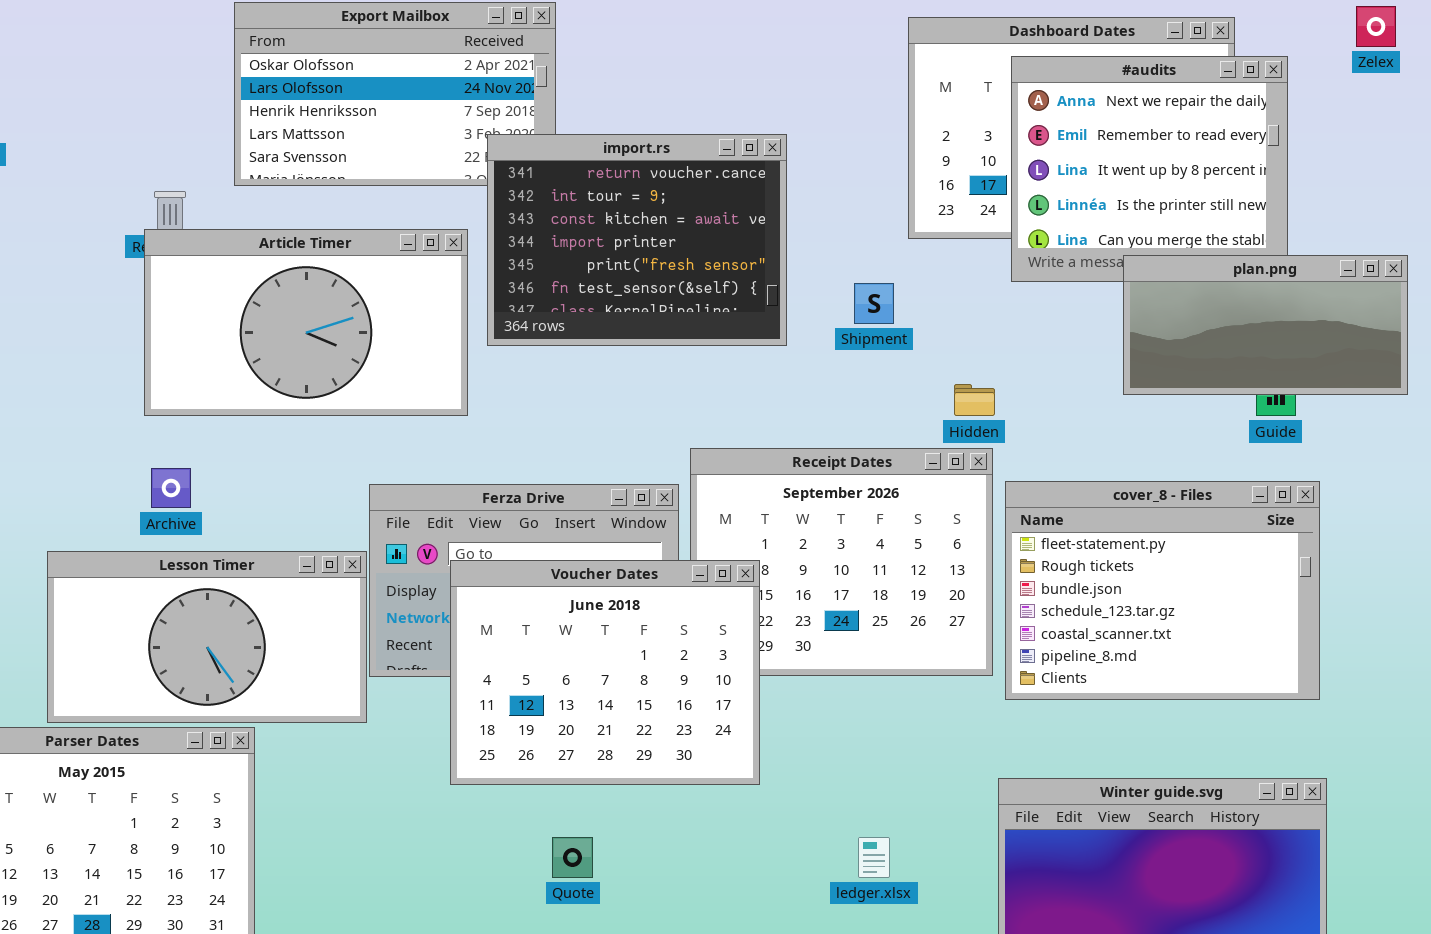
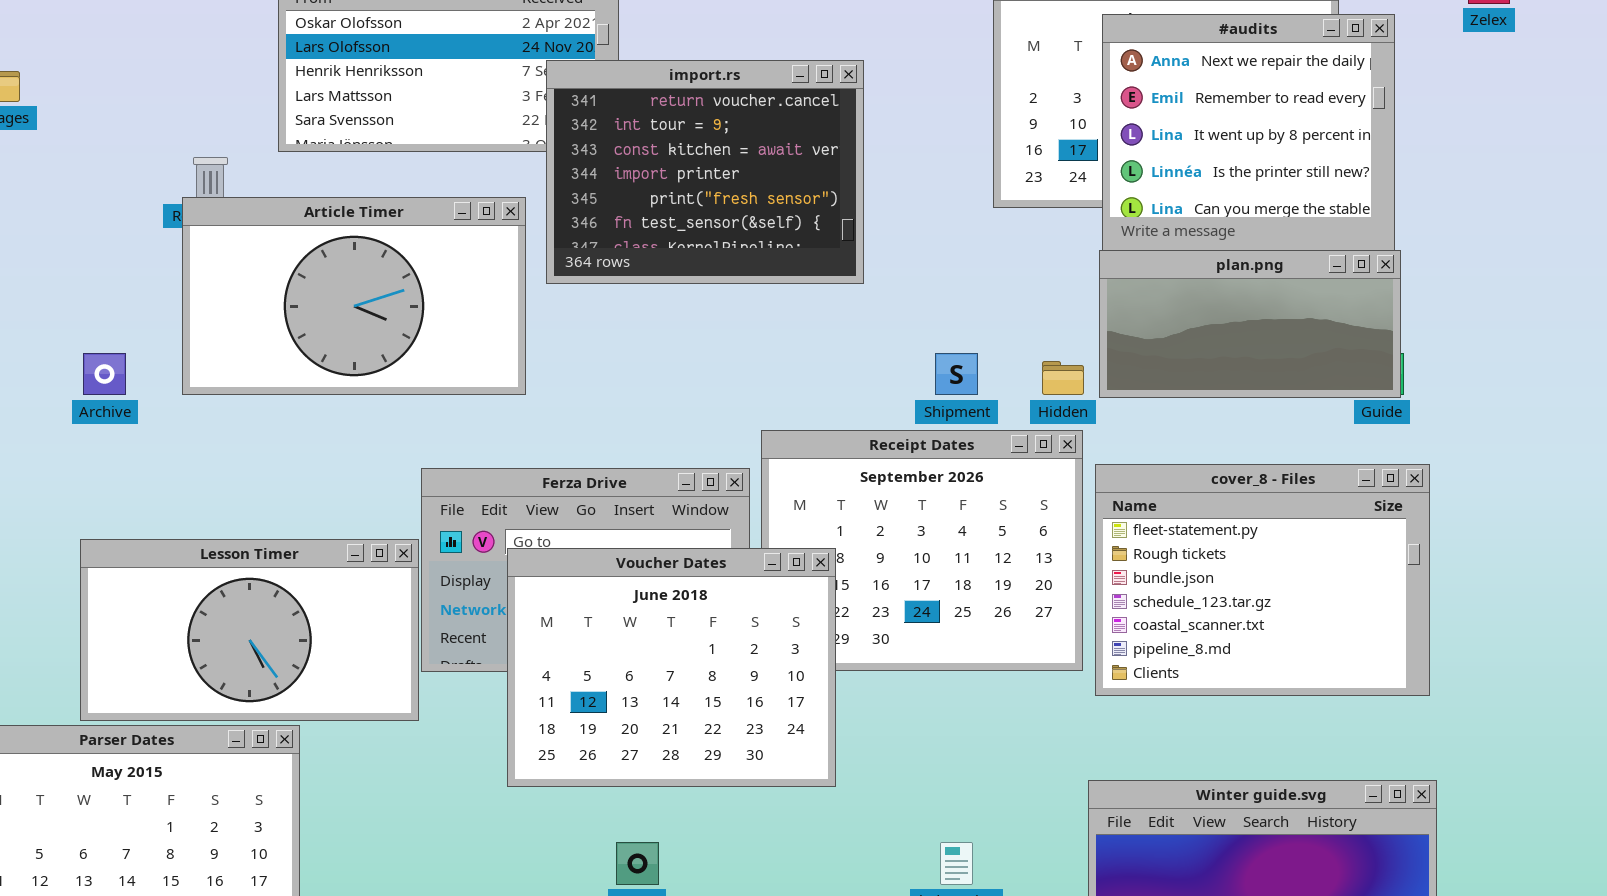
import.rs: [487,134,787,346] -> [546,60,864,284], moved
plan.png: [1123,255,1408,395] -> [1099,250,1401,398], moved
Shipment: [854,283,894,324] -> [935,353,978,395], moved
Archive: [151,468,191,508] -> [83,353,126,395], moved

